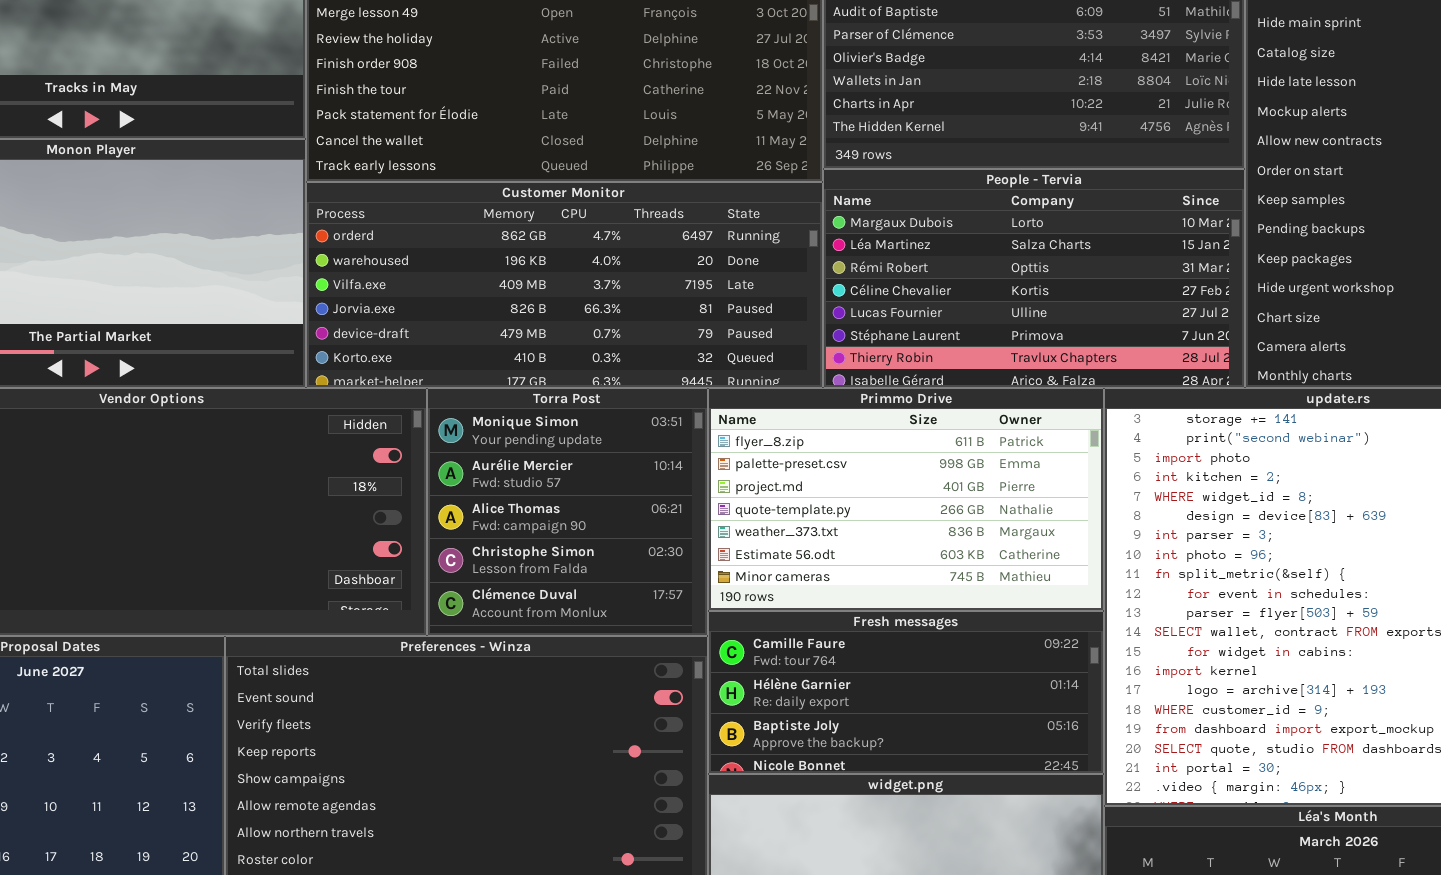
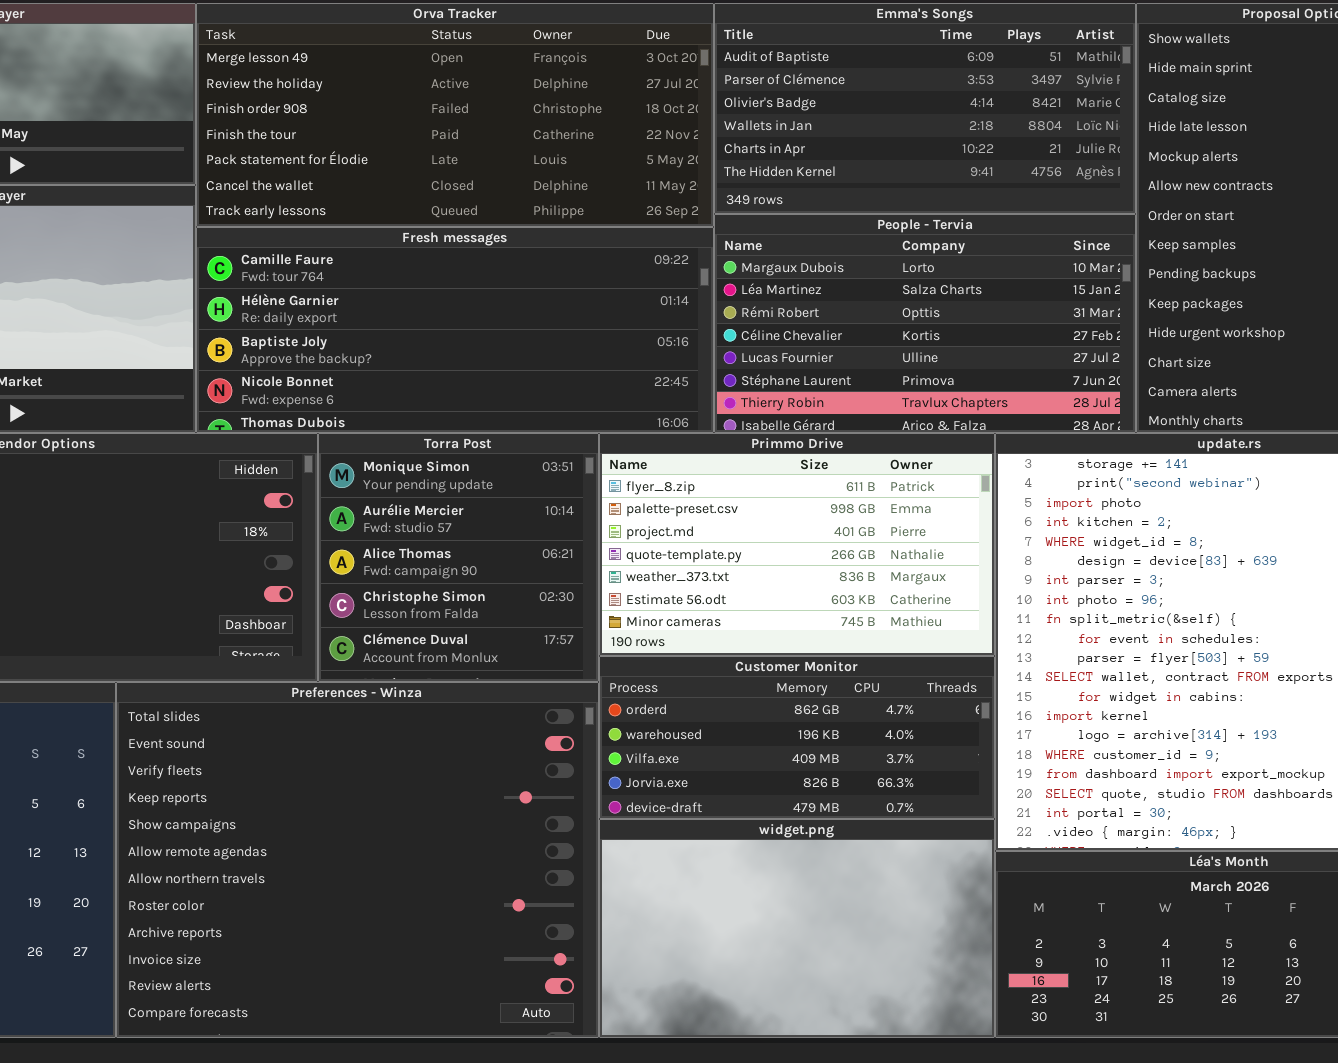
Customer Monitor: [306,182,823,388] -> [599,656,995,819], moved, resized
Fresh messages: [708,611,1104,774] -> [196,227,714,433], moved, resized

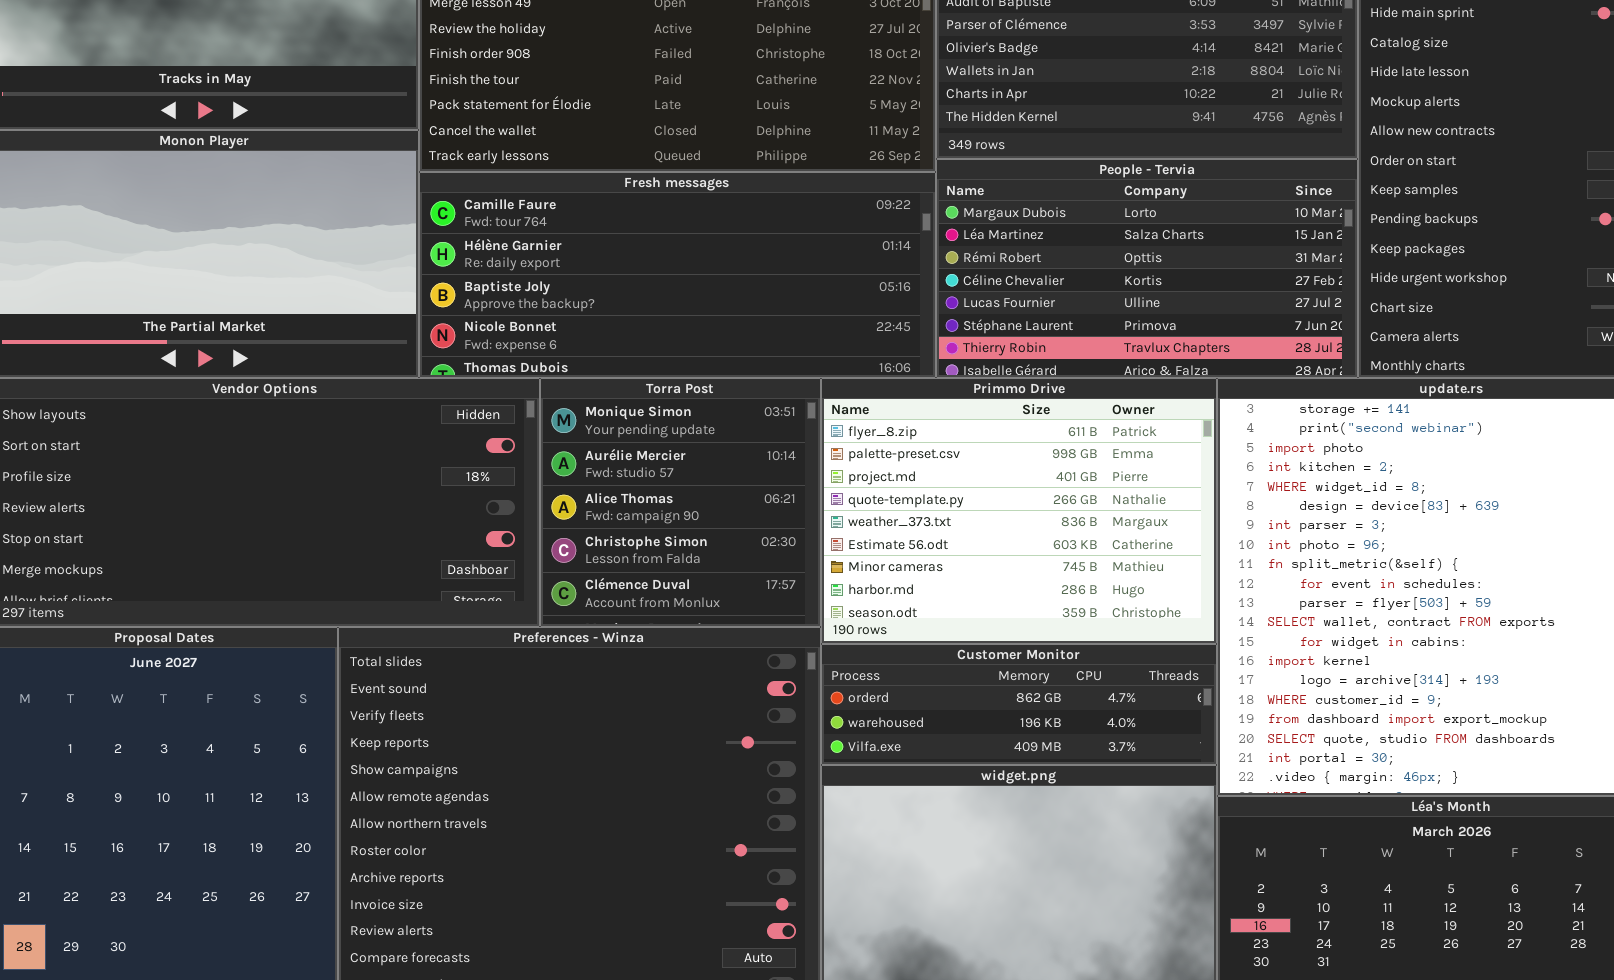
Primmo Drive: [599,433,995,656] -> [821,378,1217,644], resized
Customer Monitor: [599,656,995,819] -> [821,644,1217,765], resized

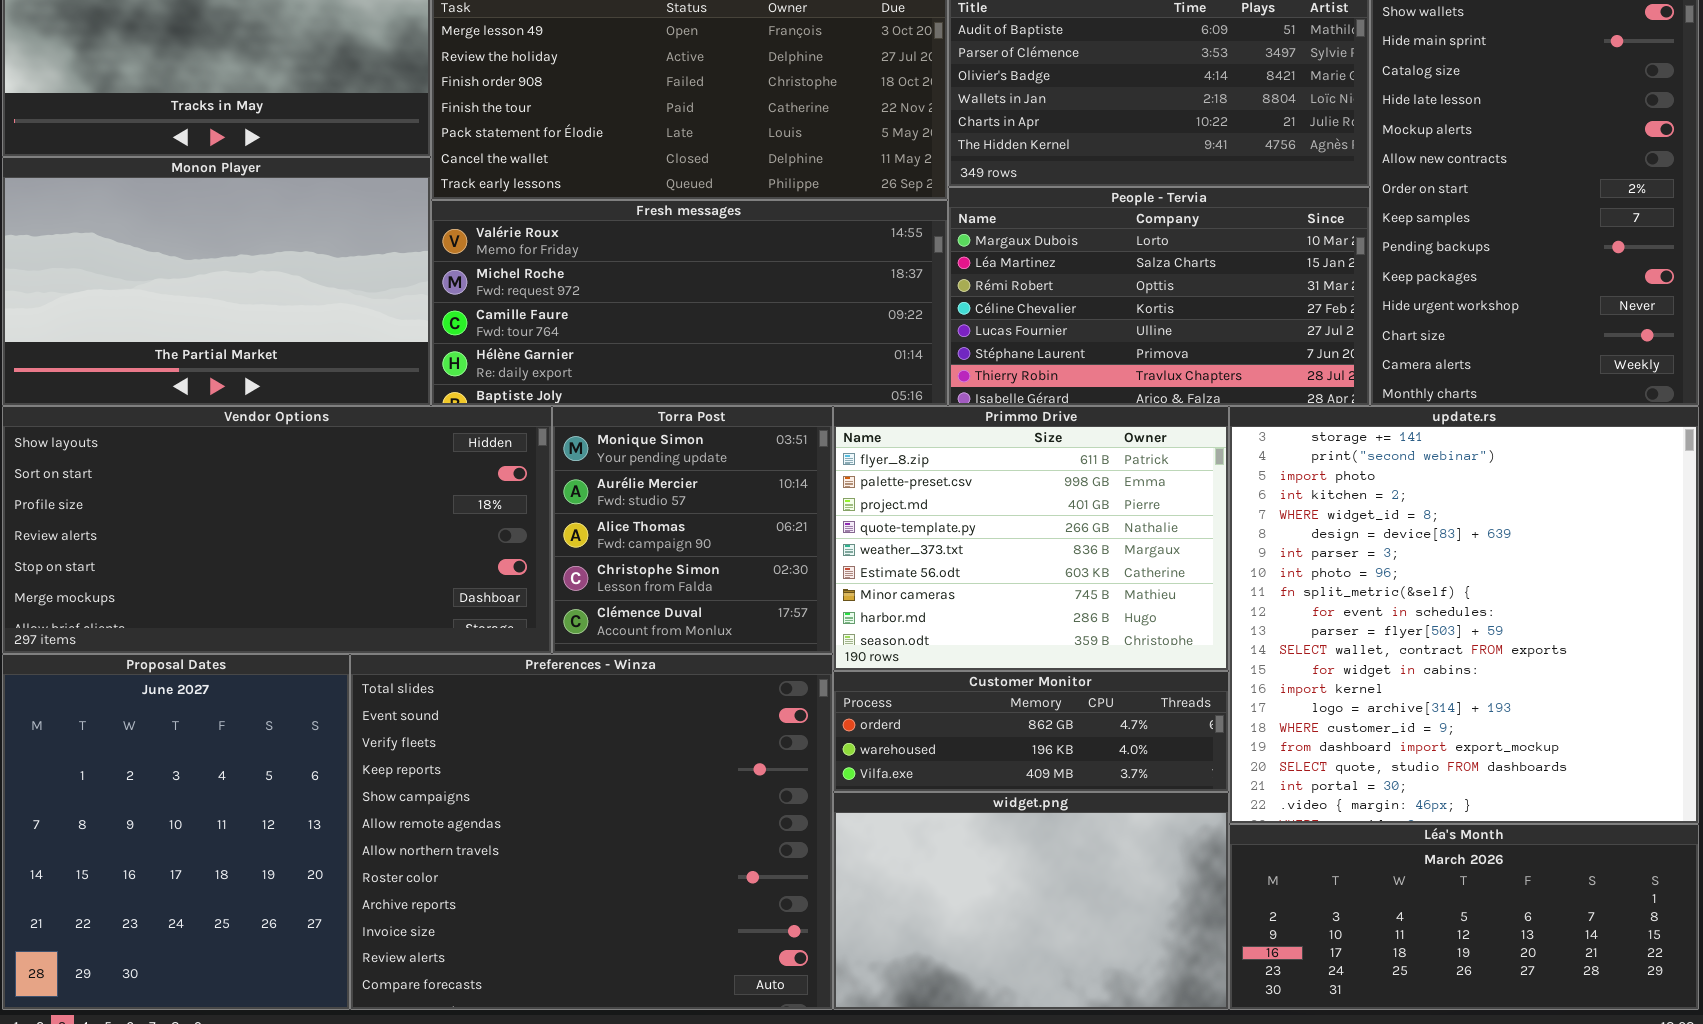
Fresh messages: [419,172,936,378] -> [431,200,948,406], scrolled up 2 rows

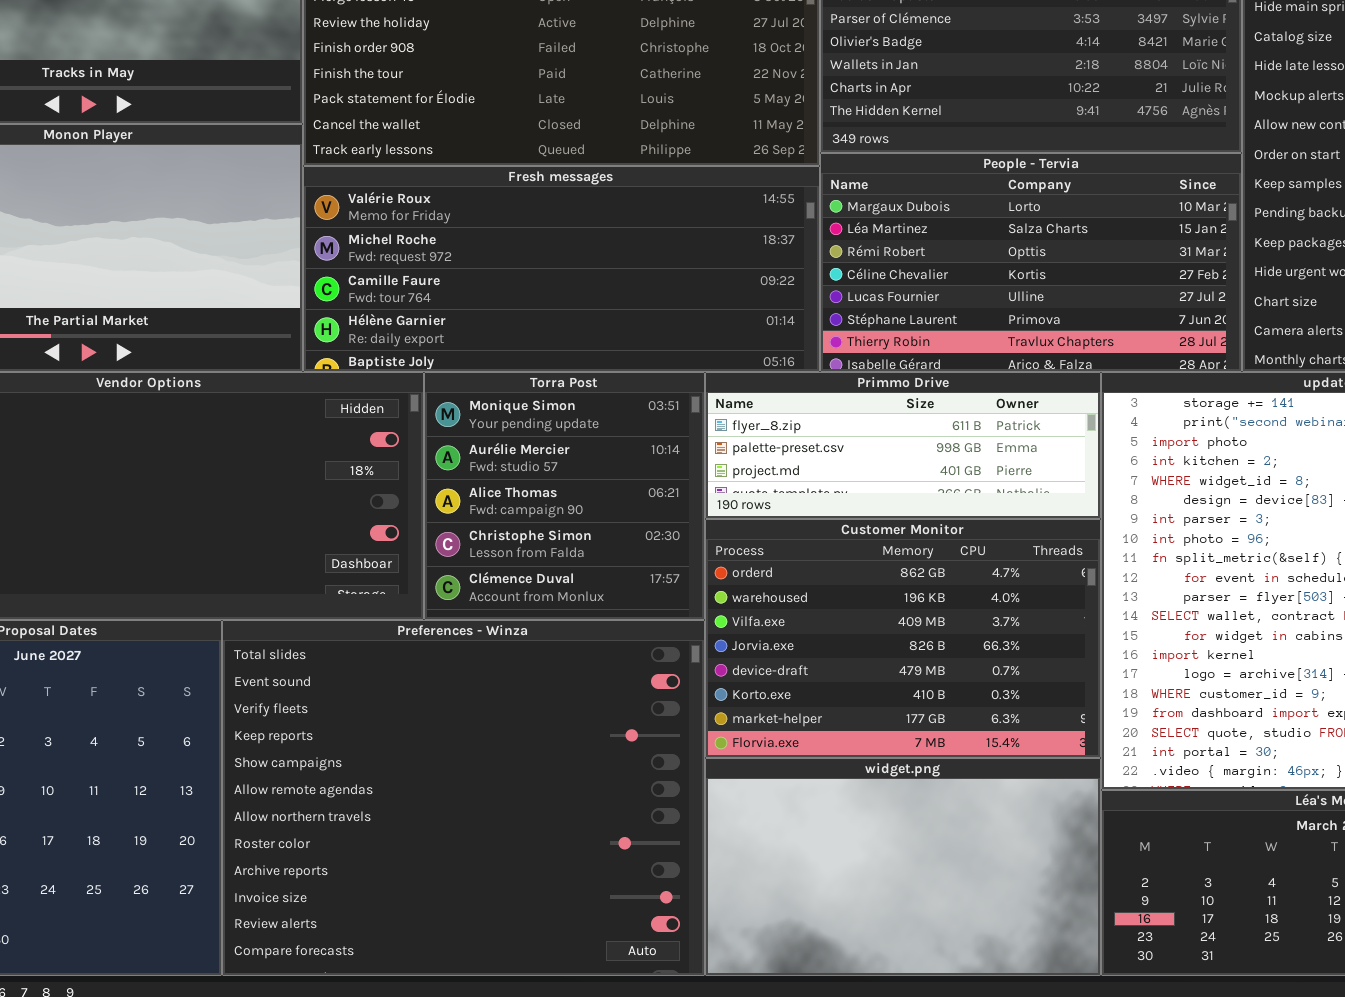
Primmo Drive: [833,406,1229,671] -> [705,372,1101,519], resized
Customer Monitor: [833,671,1229,792] -> [705,519,1101,758], resized

